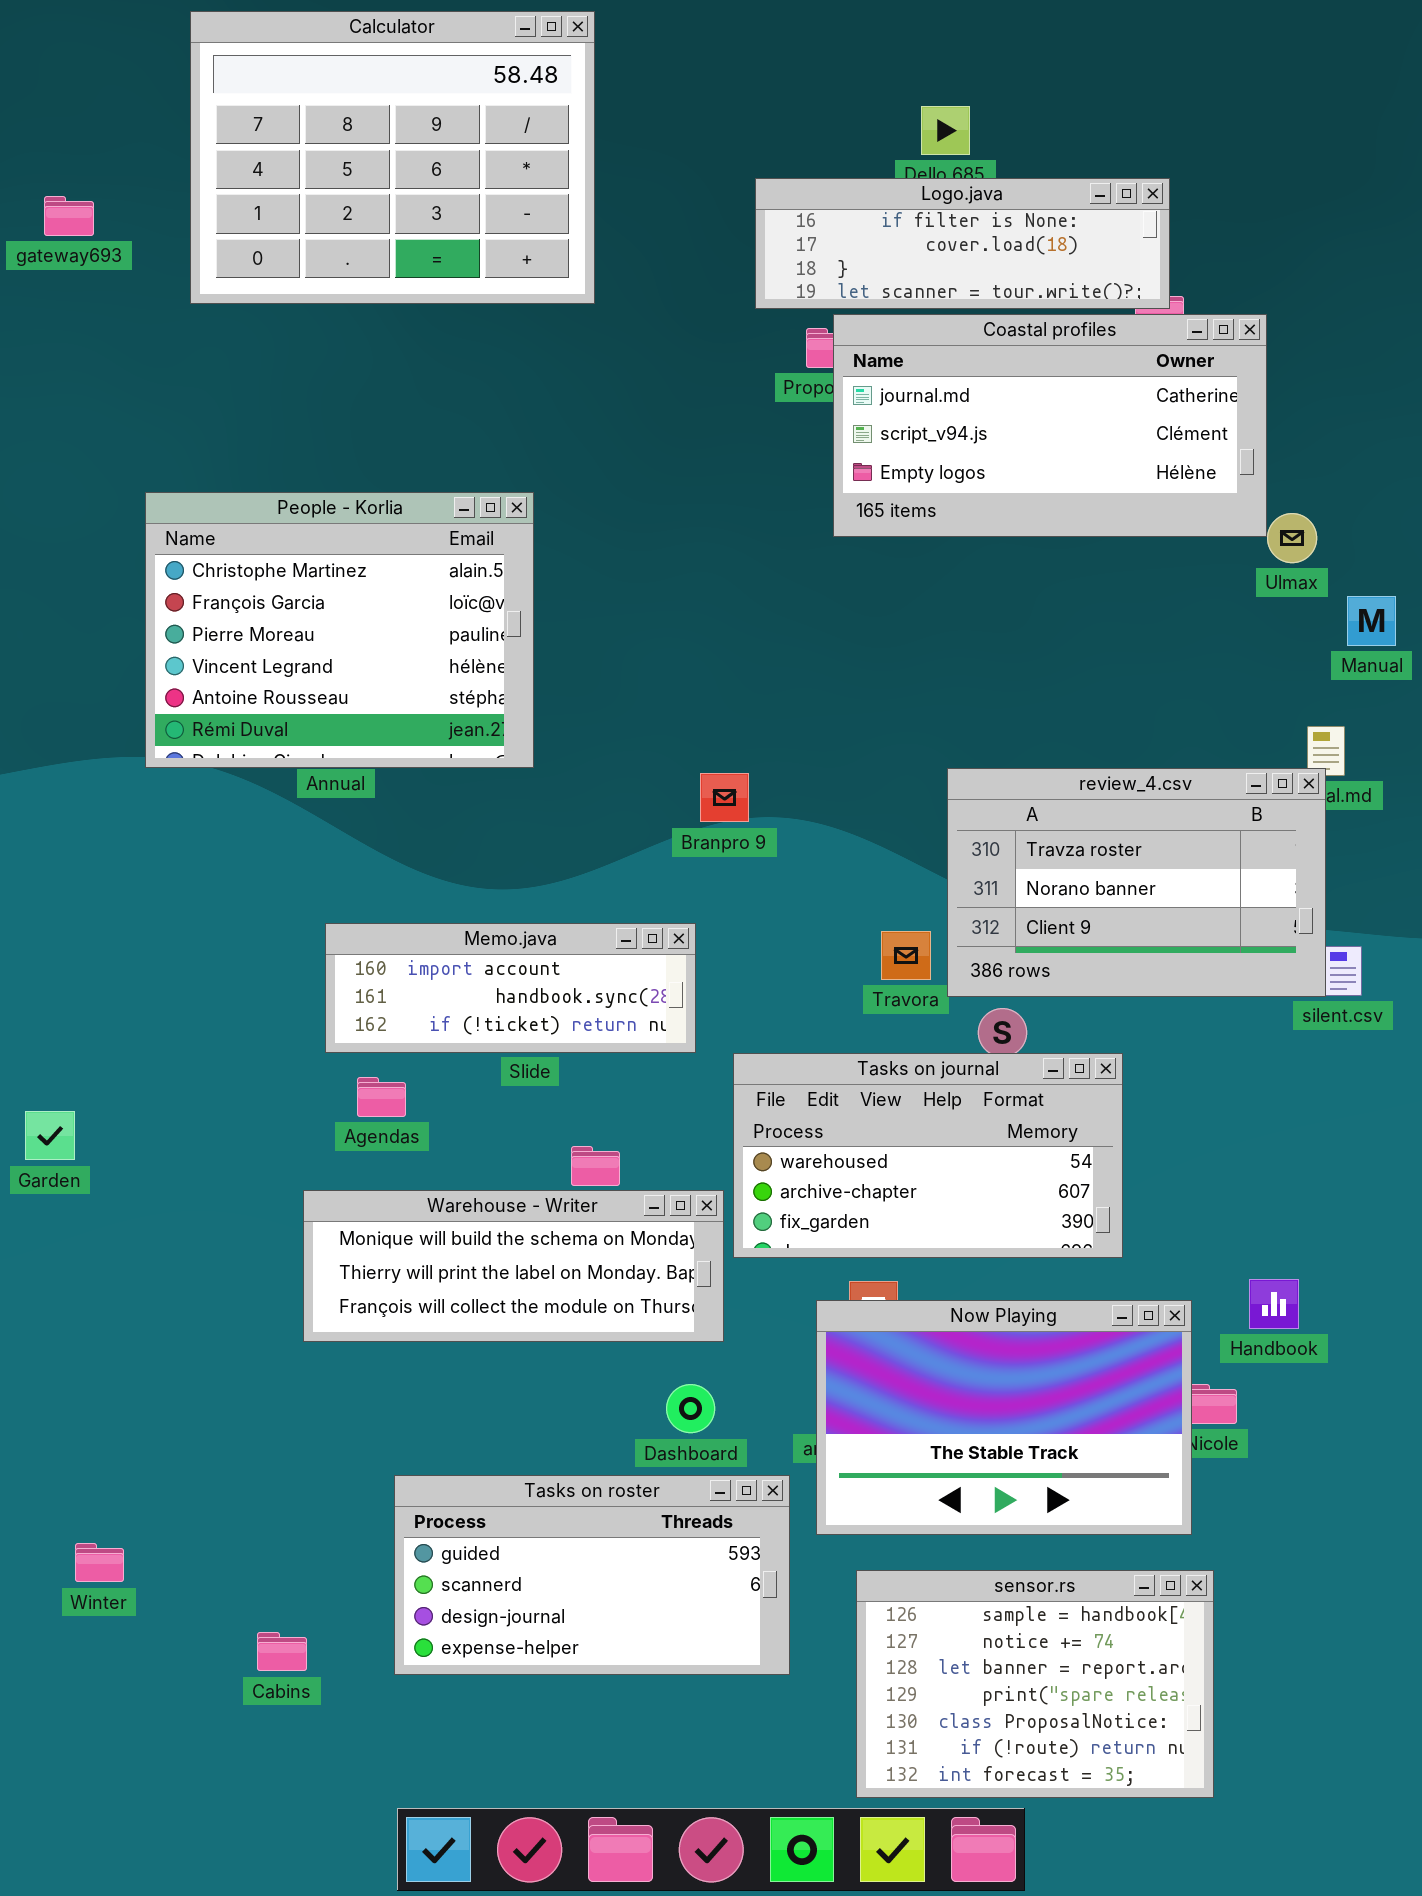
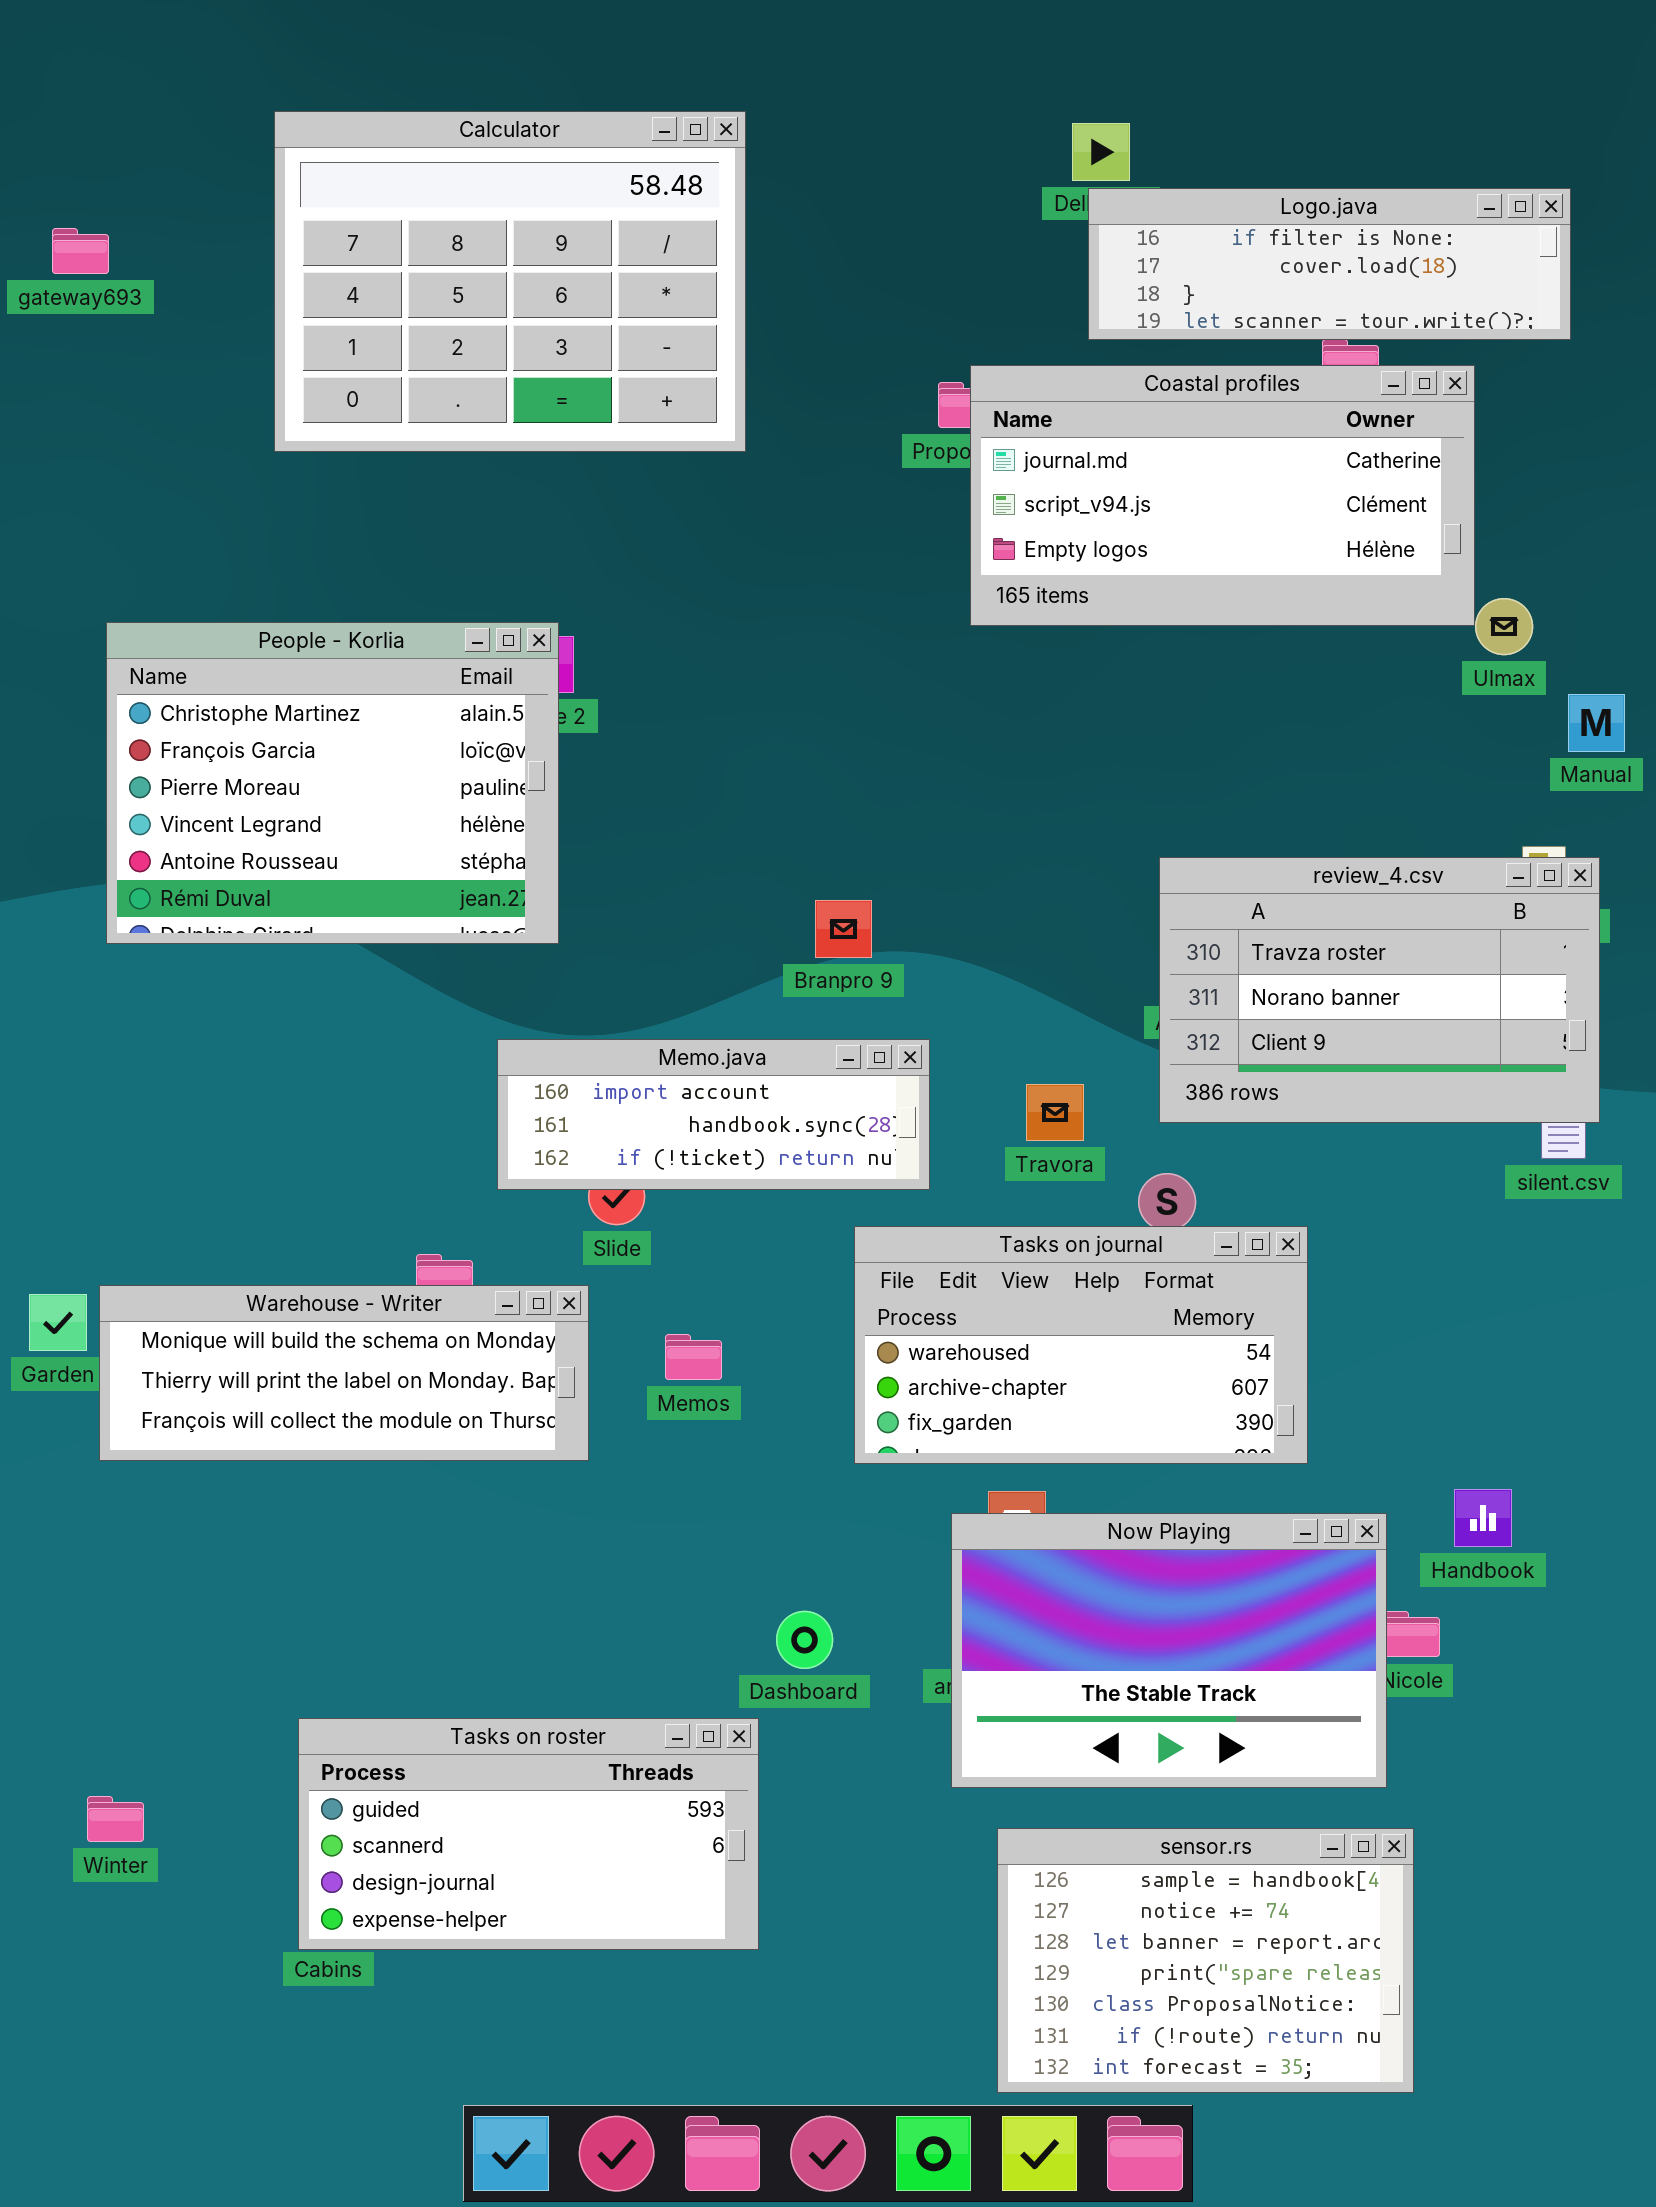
Calculator: [190,11,595,304] -> [274,111,746,452], moved
Logo.java: [755,178,1170,309] -> [1088,188,1571,340], moved
People - Korlia: [145,492,534,768] -> [106,622,559,944], moved
review_4.csv: [947,768,1326,997] -> [1159,857,1600,1123], moved
Memo.java: [325,923,696,1053] -> [497,1039,930,1190], moved
Warehouse - Writer: [303,1190,724,1342] -> [99,1285,589,1461], moved
Tasks on roster: [394,1475,790,1675] -> [298,1718,759,1950], moved

